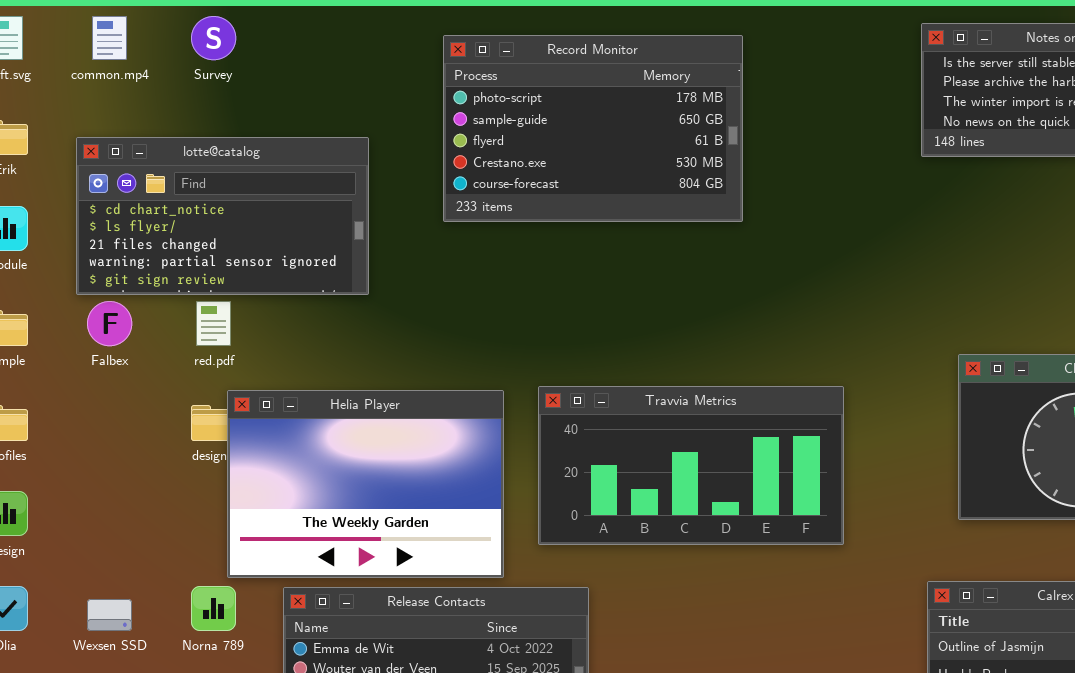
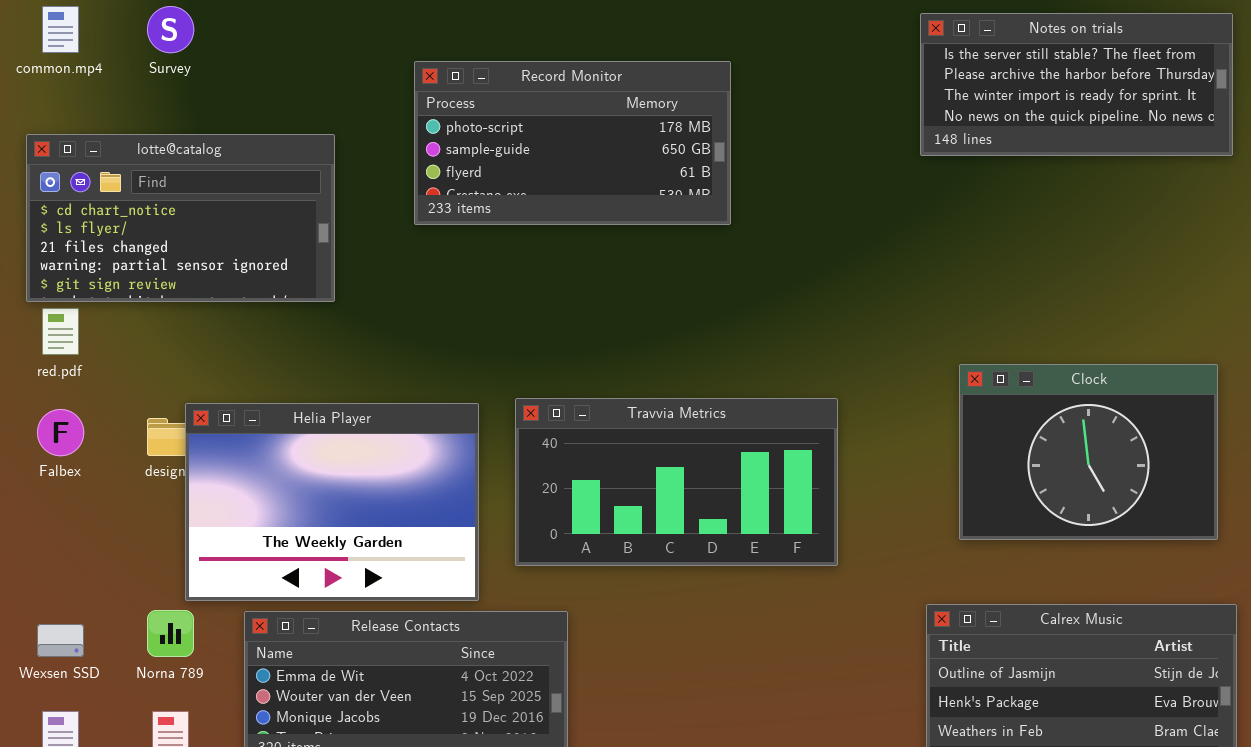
Record Monitor: [443,35,743,222] -> [414,61,731,225], resized
Falbex: [87,301,132,346] -> [37,409,84,456], moved
red.pdf: [196,301,231,346] -> [42,308,79,355], moved

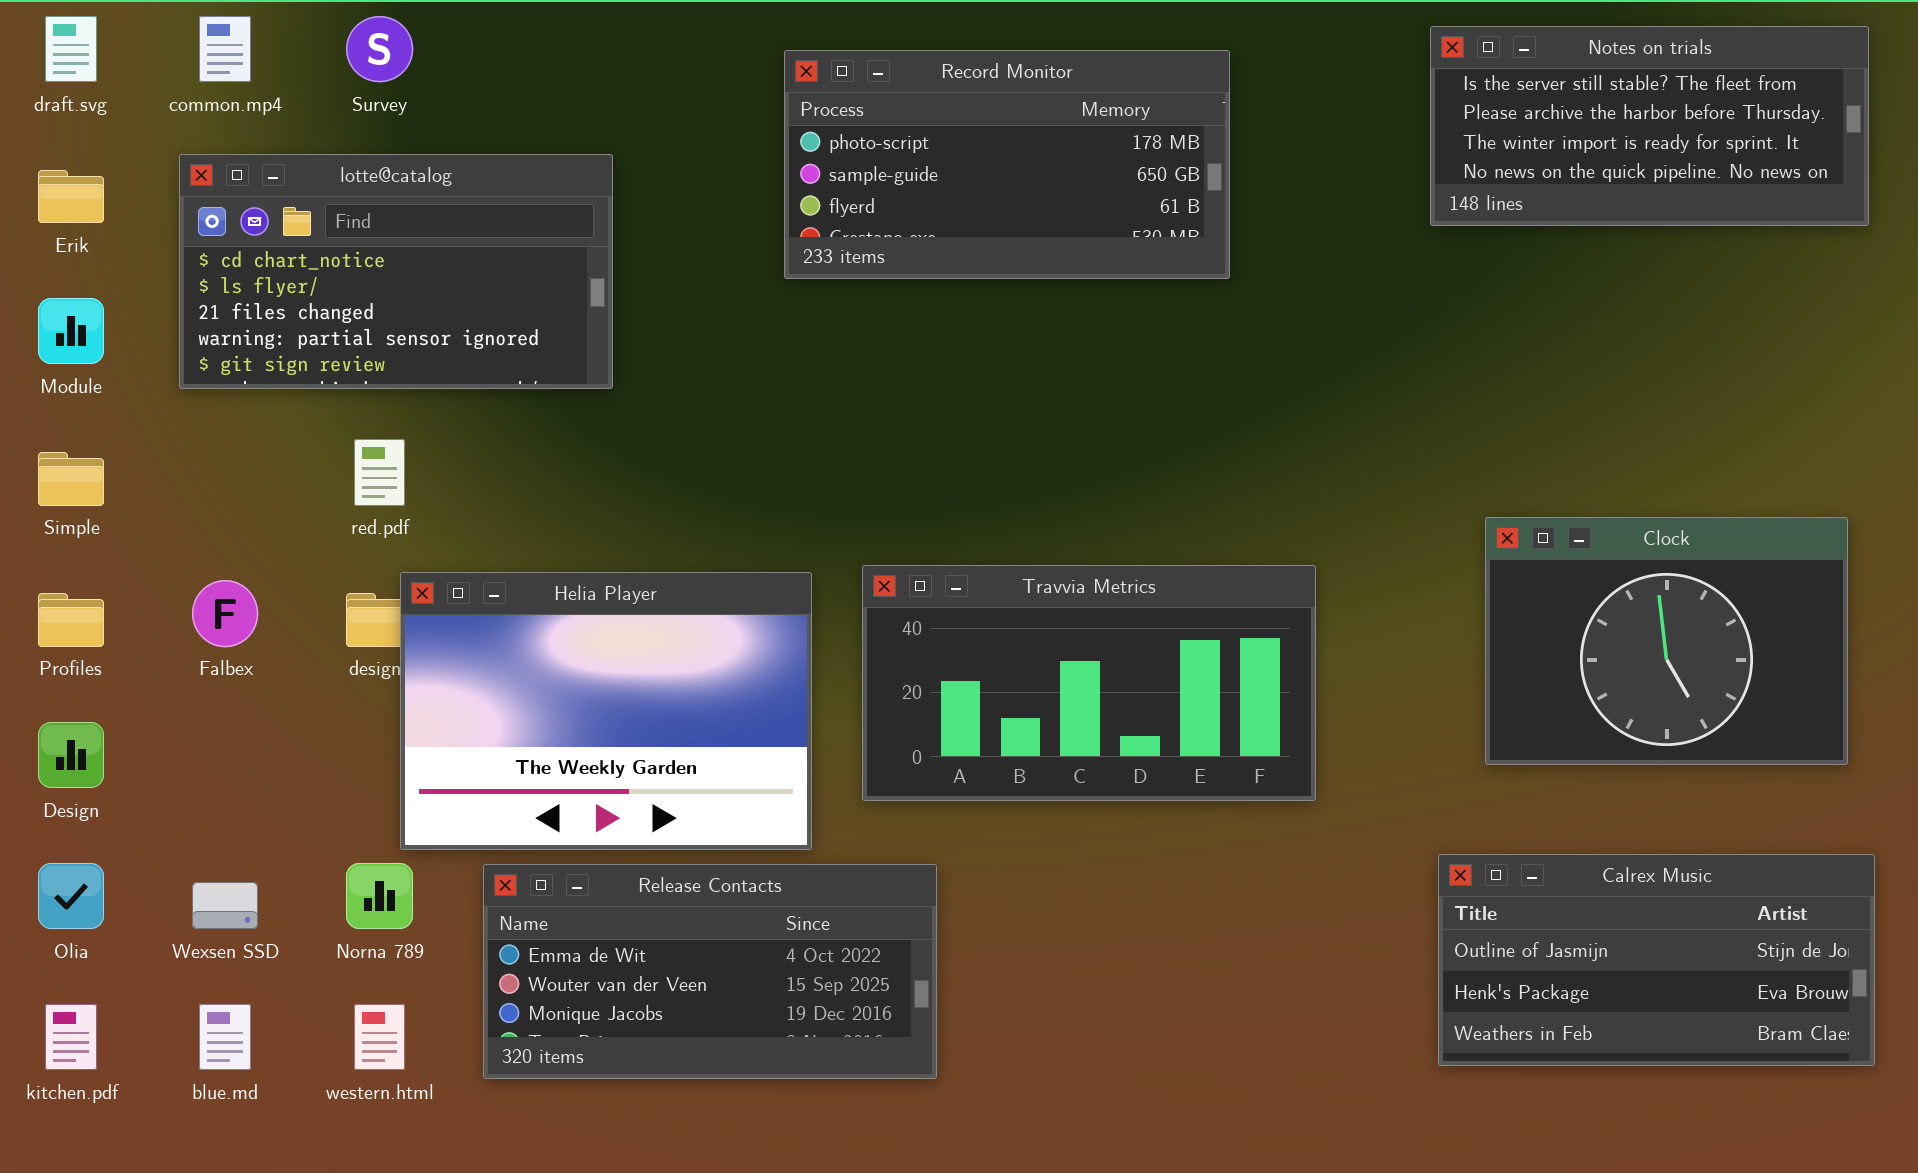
Record Monitor: [414,61,731,225] -> [784,50,1230,279], moved
lotte@catalog: [26,134,335,302] -> [179,154,613,389], moved
red.pdf: [42,308,79,355] -> [354,439,405,506], moved

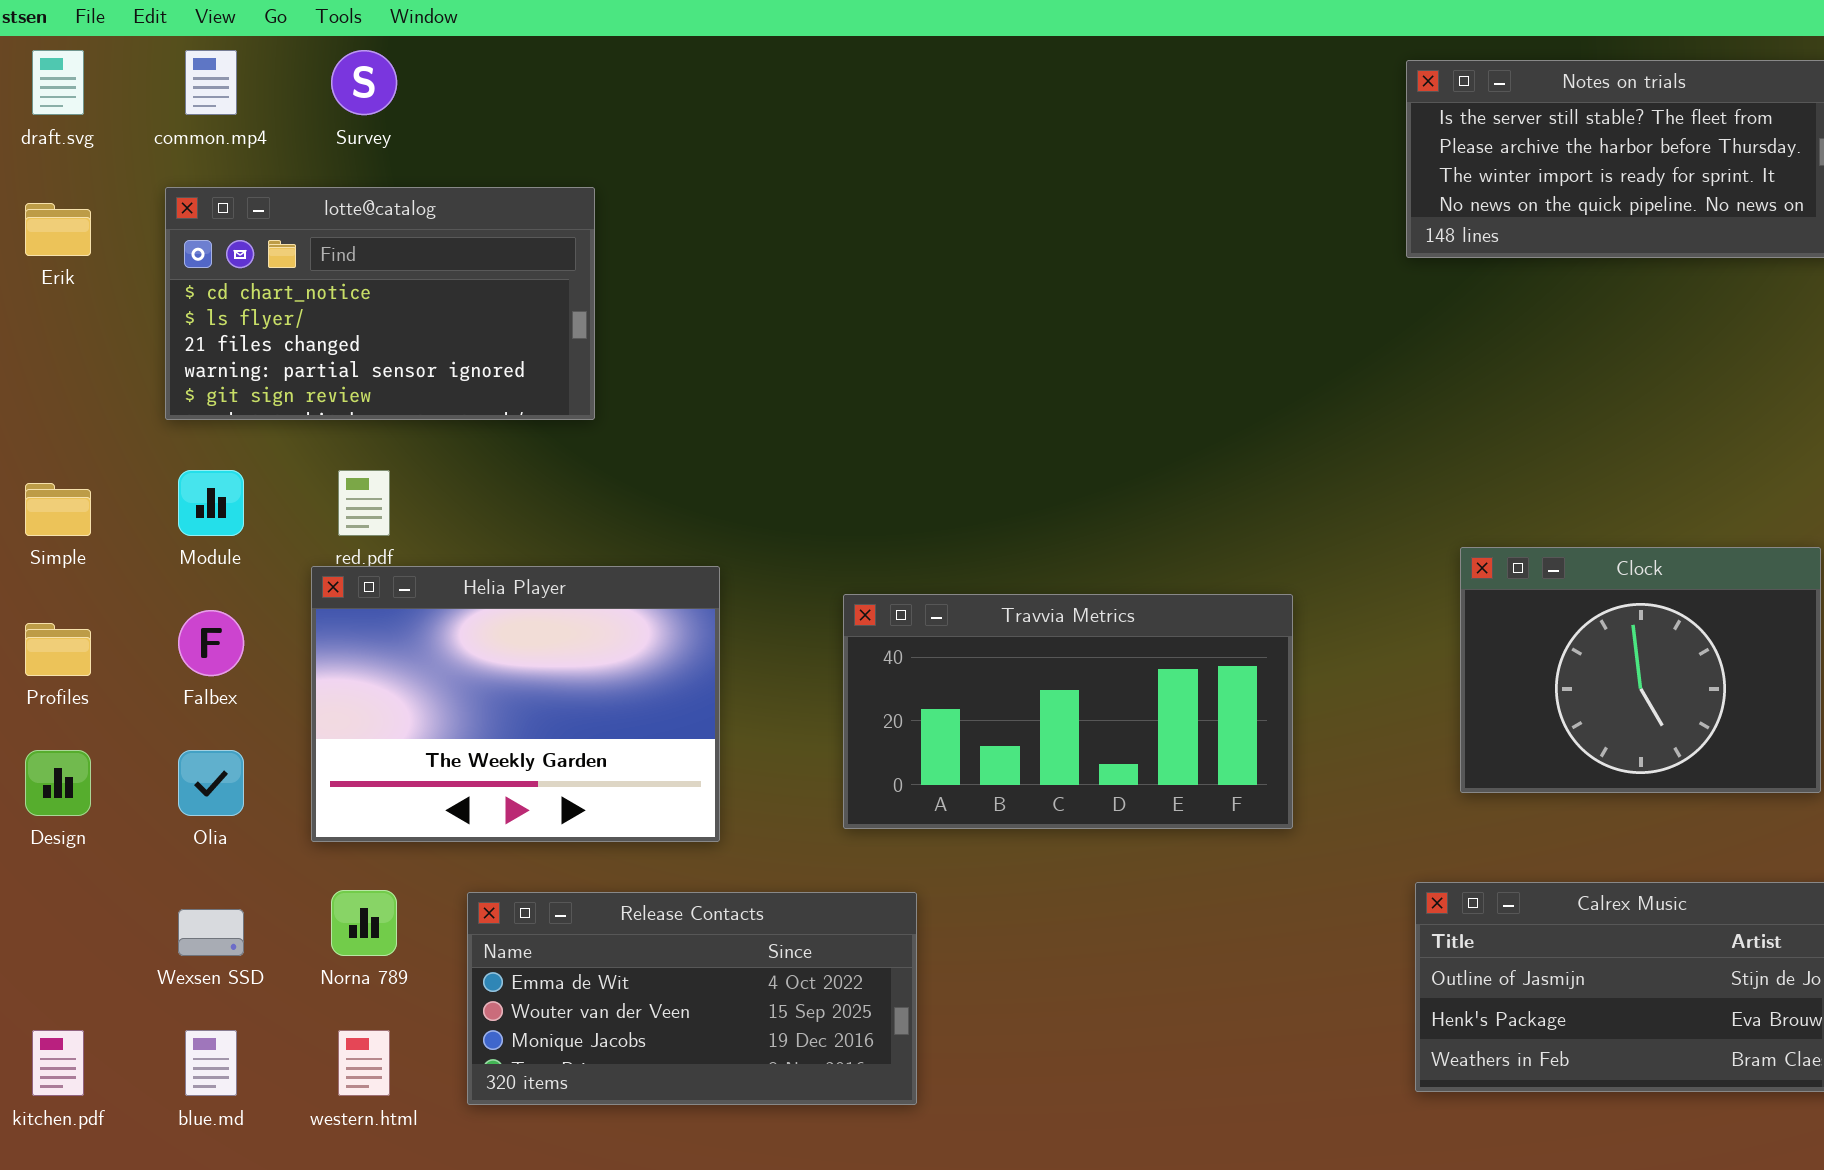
Record Monitor: [784,50,1230,279] -> none, closed
Module: [38,298,104,364] -> [178,470,244,536], moved
Helia Player: [400,572,812,850] -> [311,566,720,842], moved
Olia: [38,863,104,929] -> [178,750,244,816], moved

